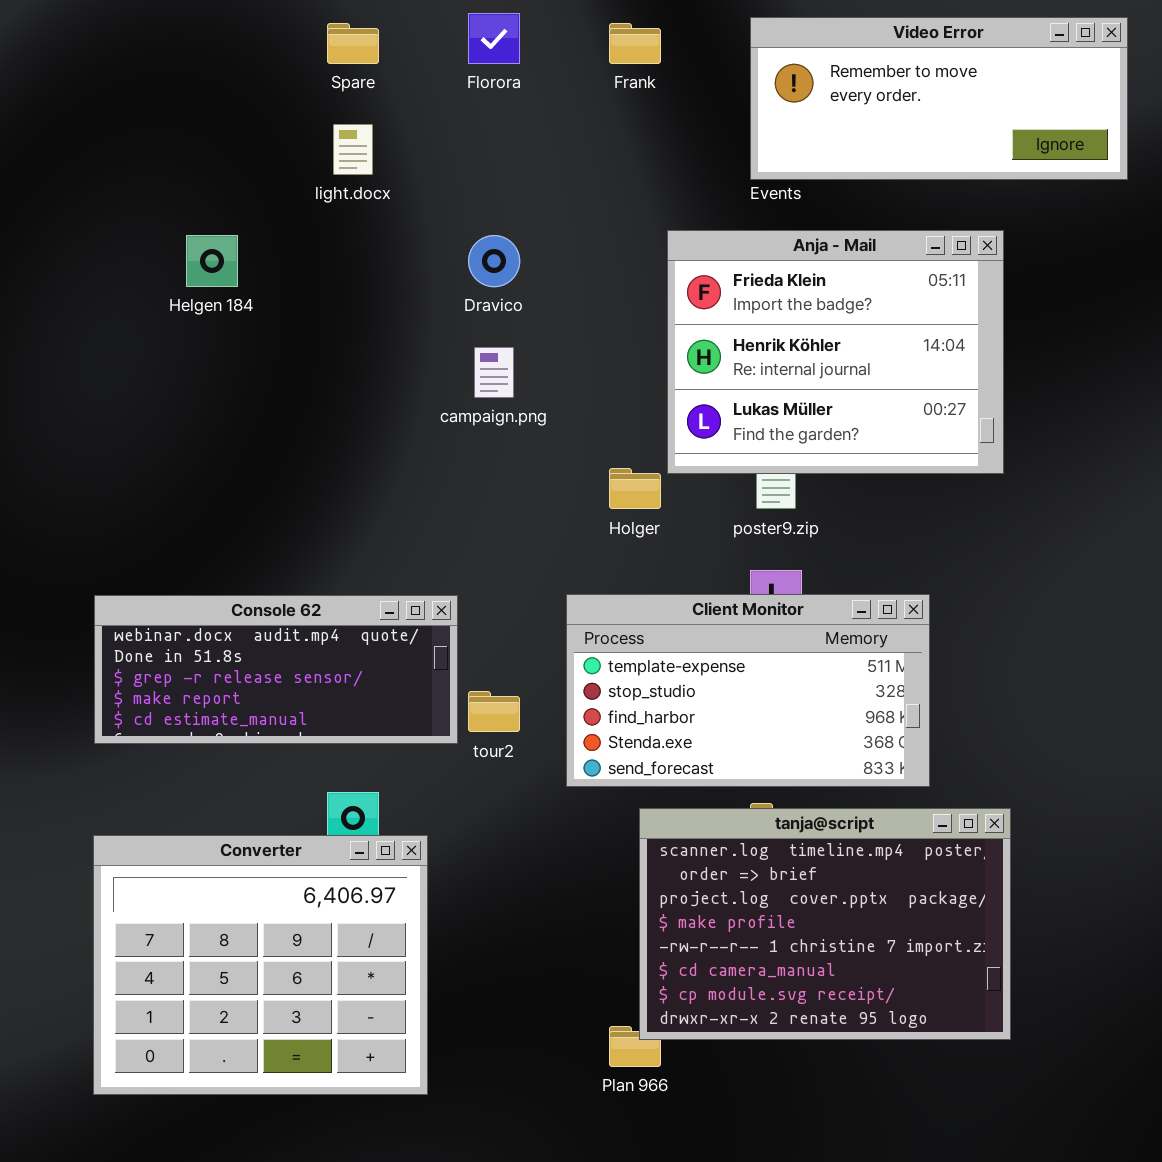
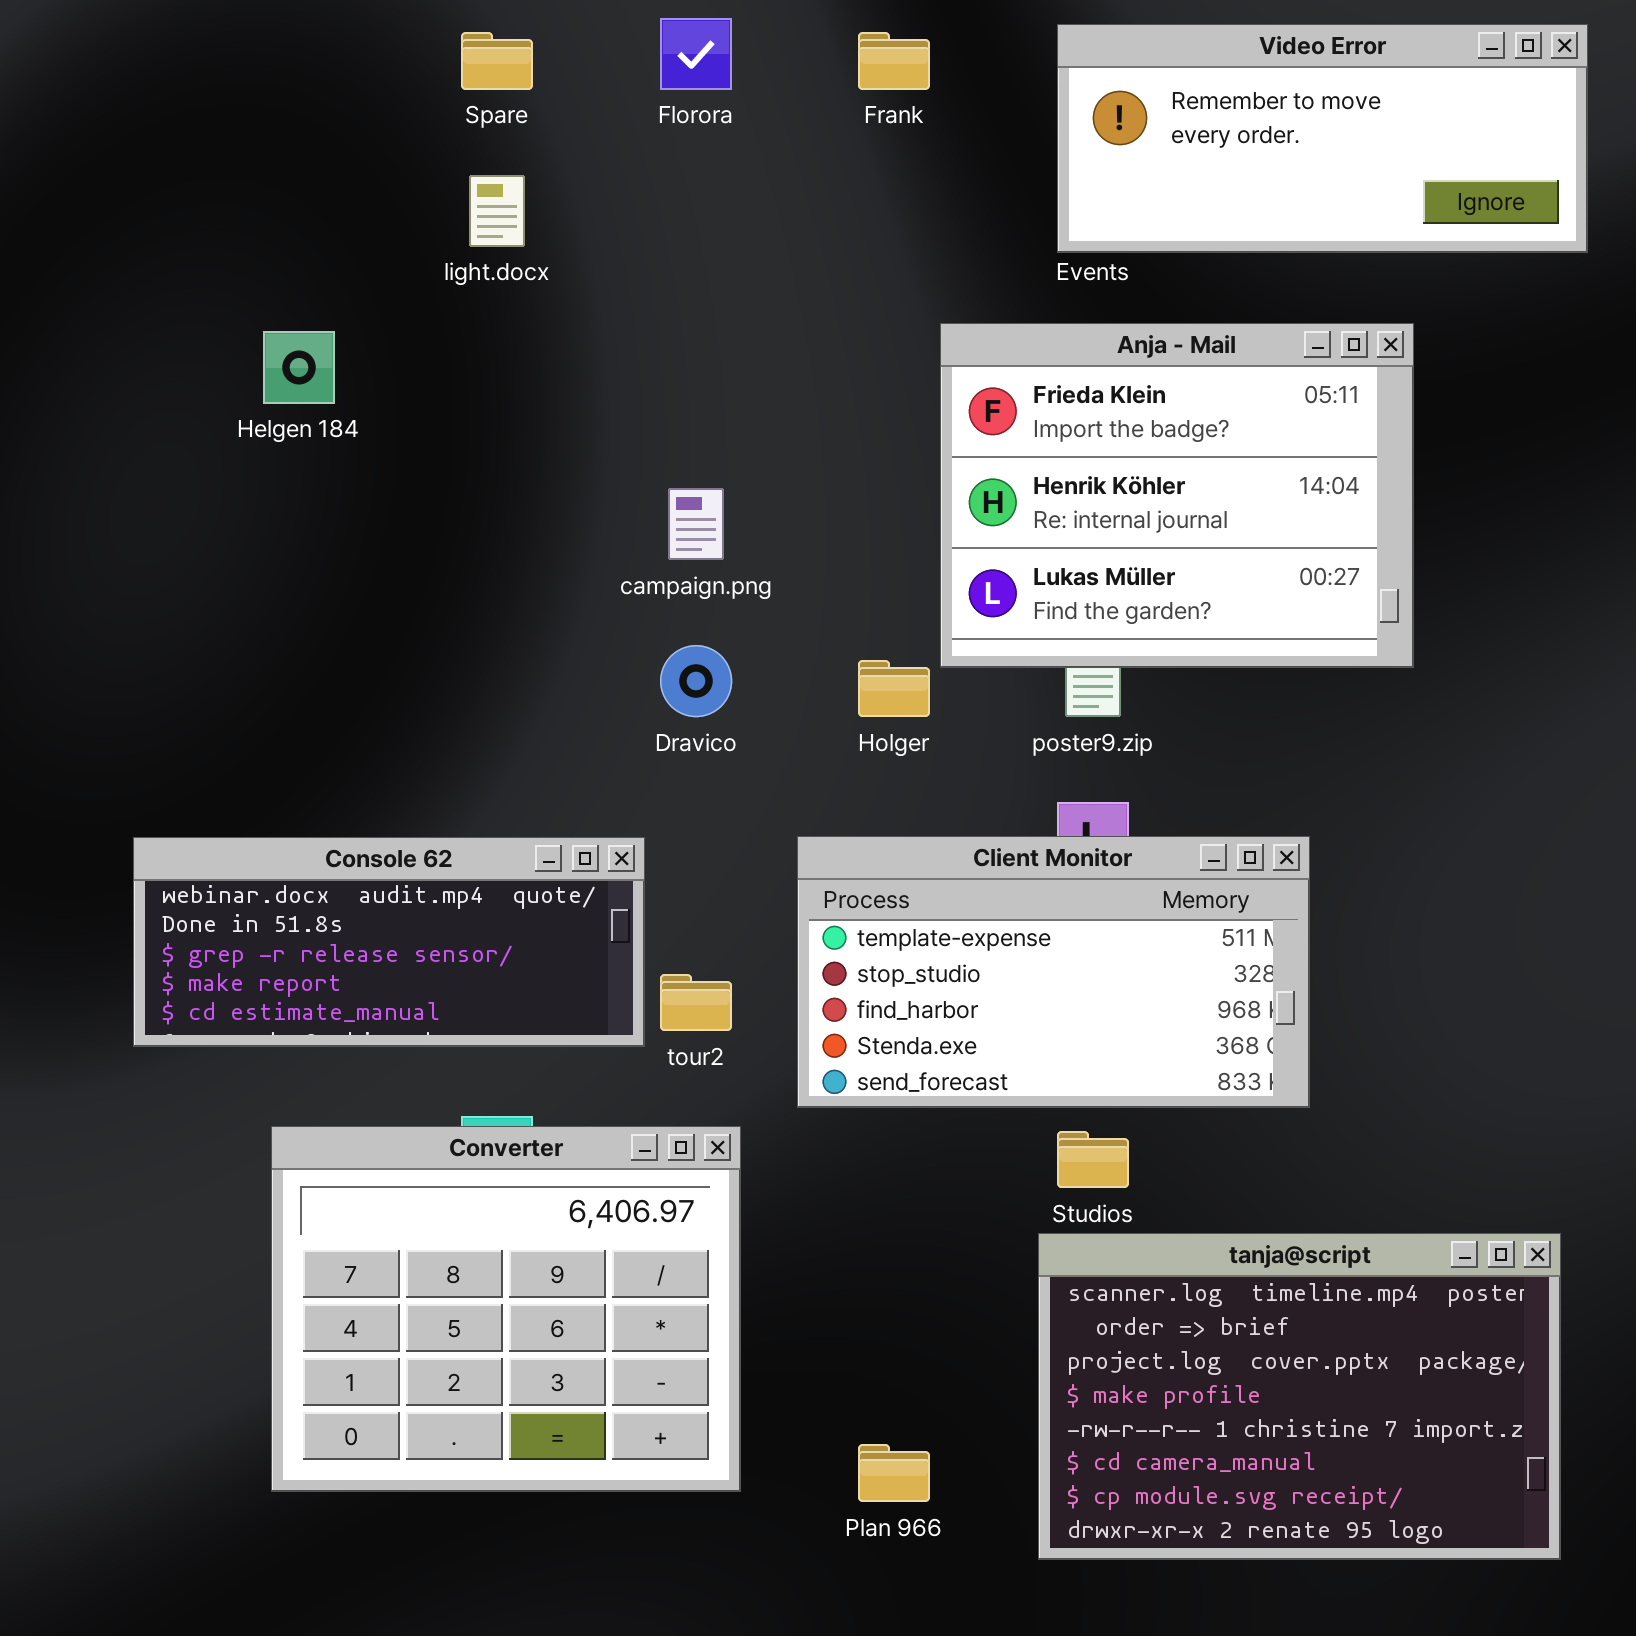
Dravico: [468,235,520,287] -> [660,645,732,717], moved
tanja@script: [639,808,1011,1040] -> [1038,1233,1561,1560], moved
Converter: [93,835,428,1095] -> [271,1126,741,1492], moved

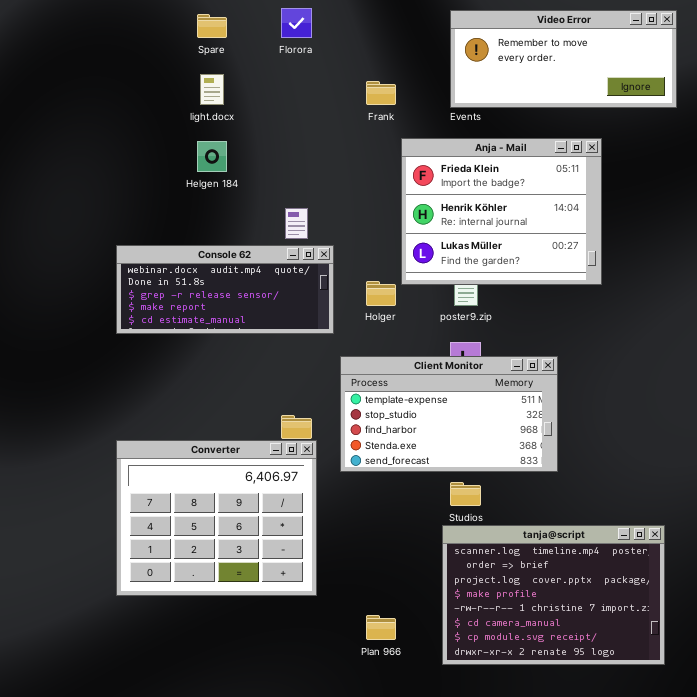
Frank: [858,32,930,90] -> [366,81,396,105], moved
Helgen 184: [263,331,335,404] -> [197,141,227,172], moved
Console 62: [133,837,645,1047] -> [116,245,334,334], moved
Converter: [271,1126,741,1492] -> [116,440,317,596], moved

